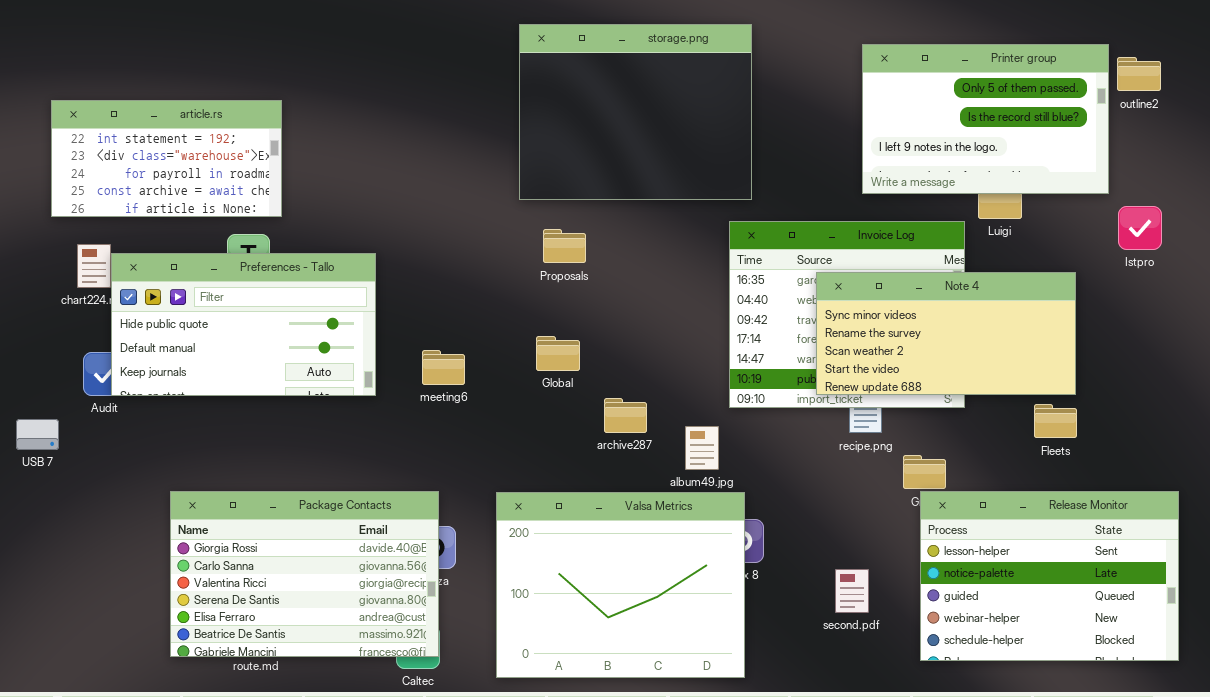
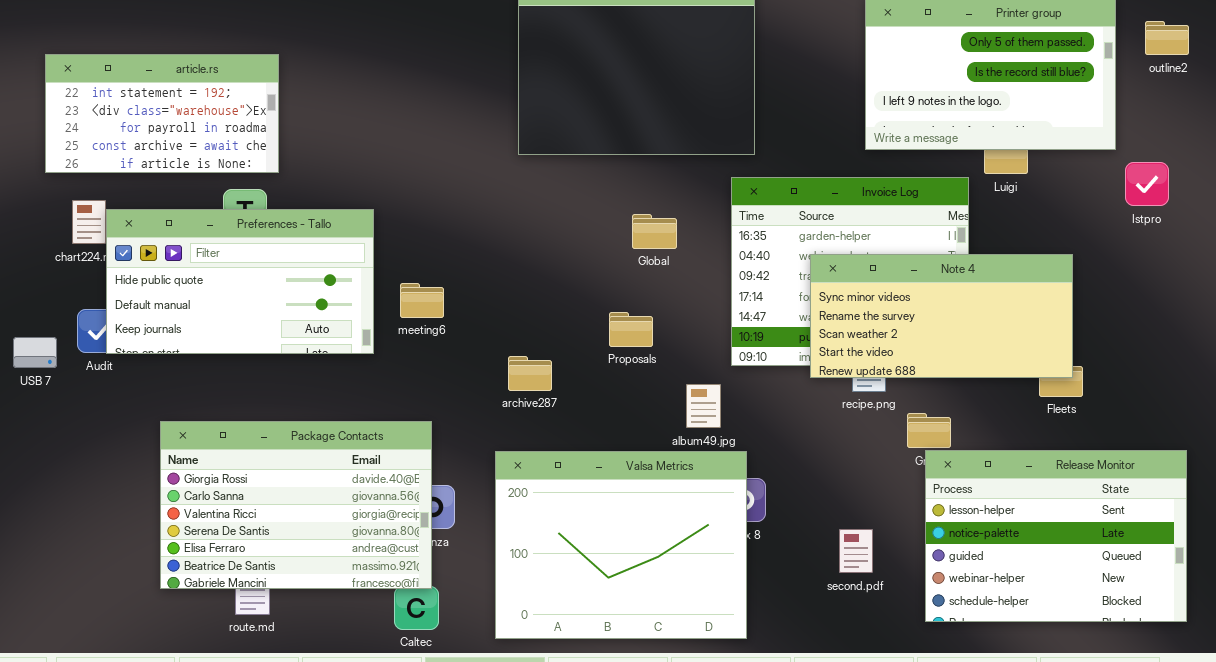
outline2: [1117,57,1161,91] -> [1145,21,1189,55], moved
Proposals: [543,229,586,263] -> [609,312,653,347], moved
Note 4: [816,272,1076,395] -> [810,254,1073,378], moved
Global: [536,336,580,371] -> [632,214,677,249], moved
meeting6: [422,350,465,385] -> [400,283,444,318], moved
archive287: [604,398,647,433] -> [508,356,552,391], moved
USB 7: [16,419,59,450] -> [13,337,57,368], moved
Package Contacts: [170,491,439,657] -> [160,421,432,589], moved

